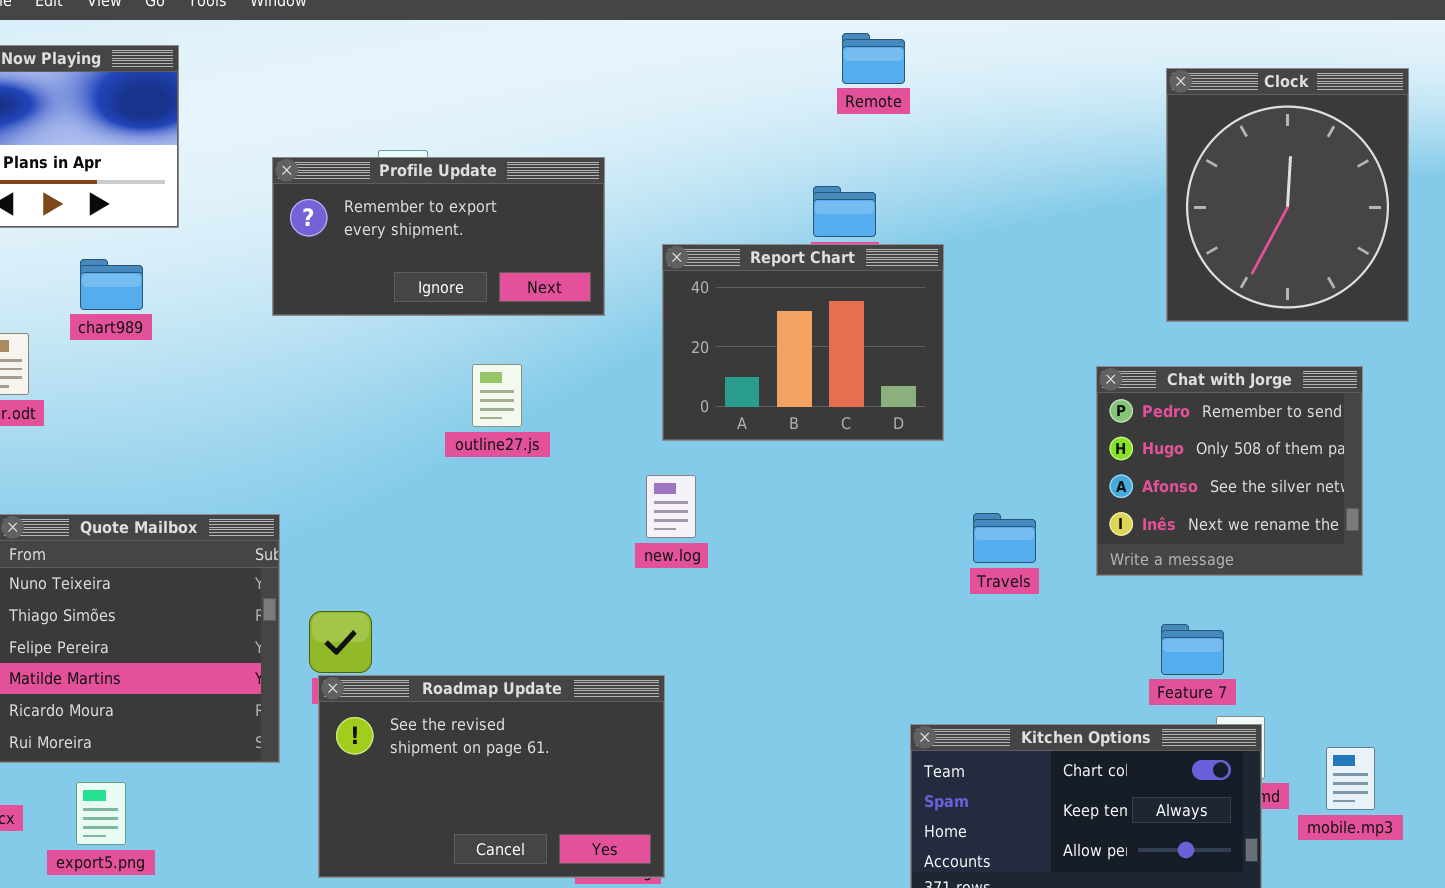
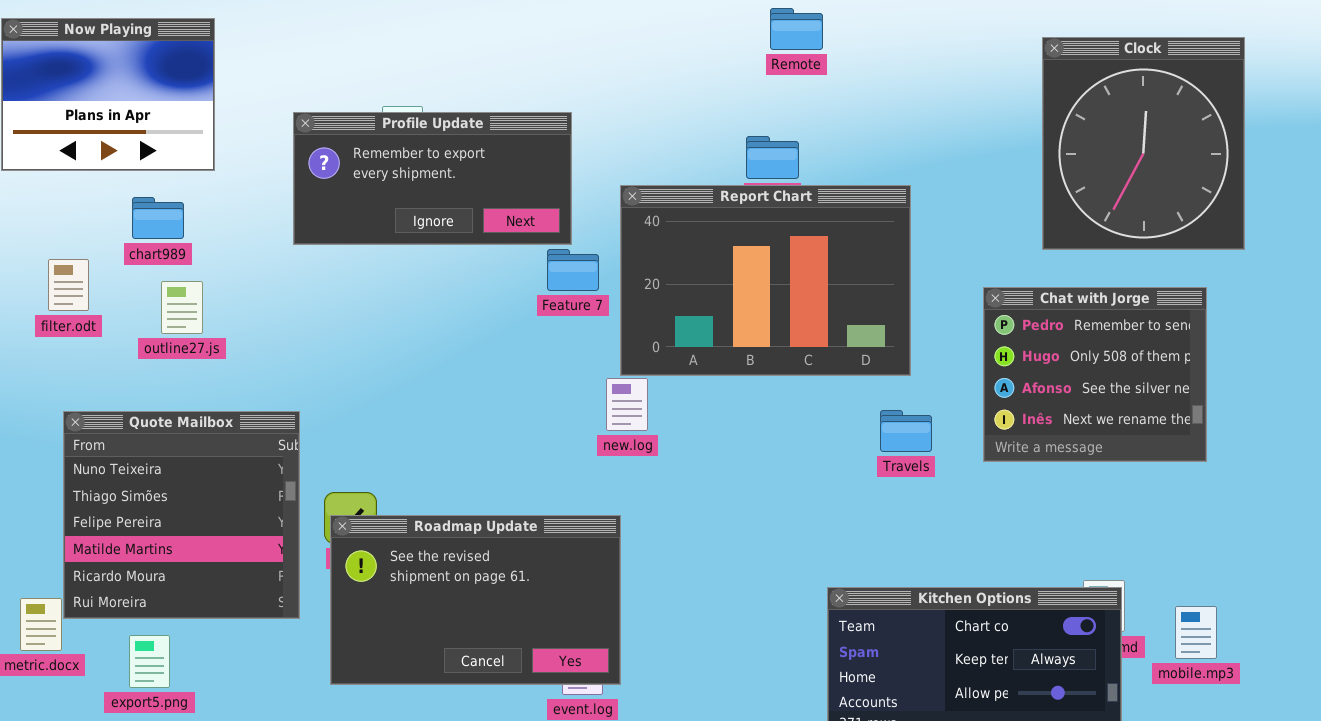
Report Chart: [662,244,944,441] -> [620,185,911,376], resized
outline27.js: [472,364,522,427] -> [161,281,203,334], moved
Feature 7: [1161,624,1224,675] -> [547,249,599,291], moved
Roadmap Update: [318,675,665,878] -> [330,515,621,685], moved

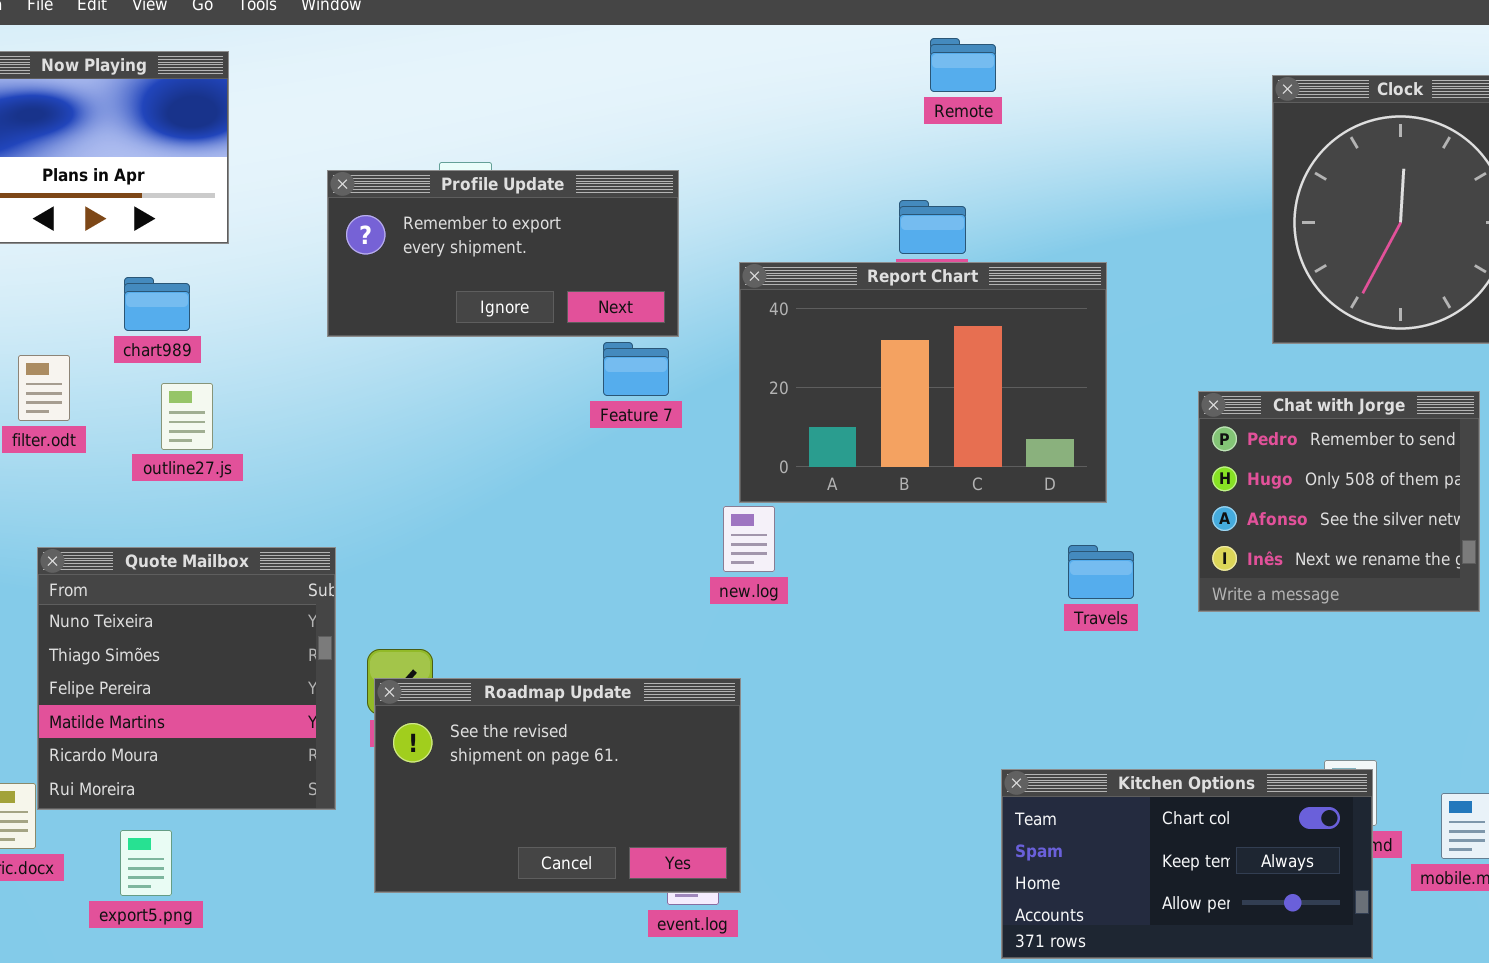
Feature 7: [547,249,599,291] -> [603,342,669,396], moved

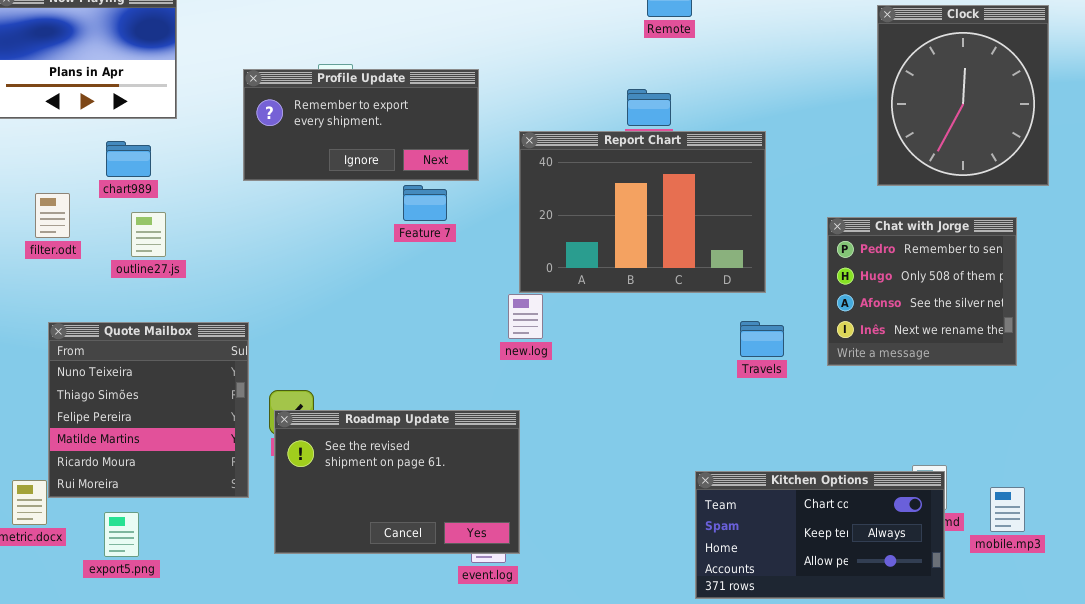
Feature 7: [603,342,669,396] -> [403,185,447,221], moved

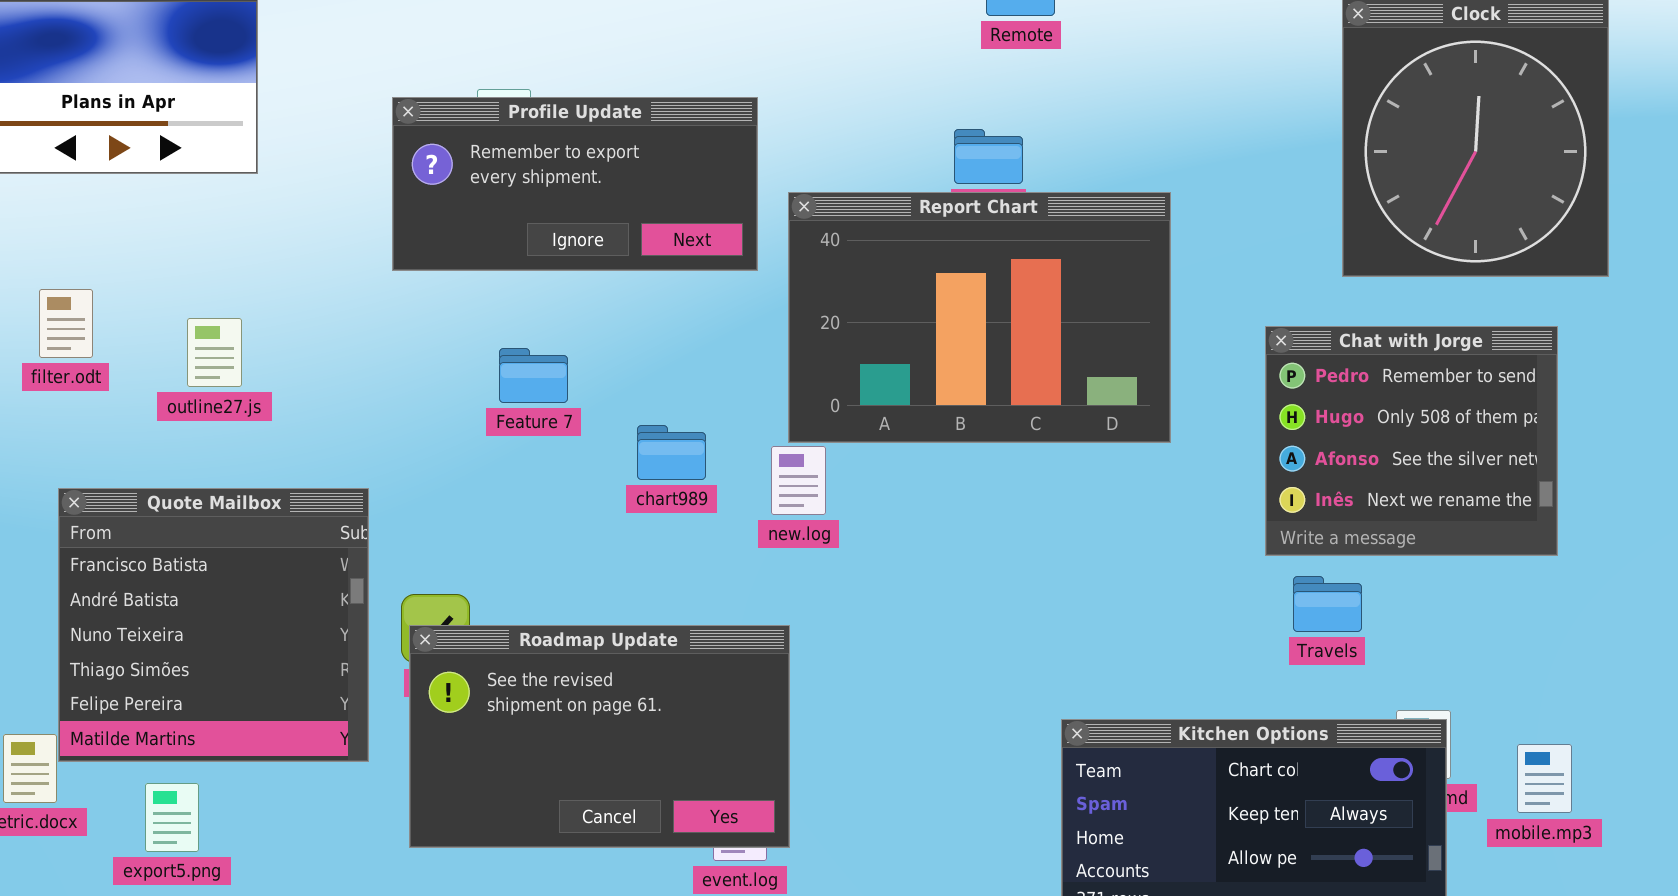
Profile Update: [243,69,479,181] -> [392,97,758,271], moved
chart989: [106,141,151,177] -> [637,425,706,480], moved
Feature 7: [403,185,447,221] -> [499,348,568,403], moved
Travels: [740,321,784,357] -> [1293,576,1362,632], moved
Quote Mailbox: [48,322,249,498] -> [58,488,369,762], scrolled up 2 rows

